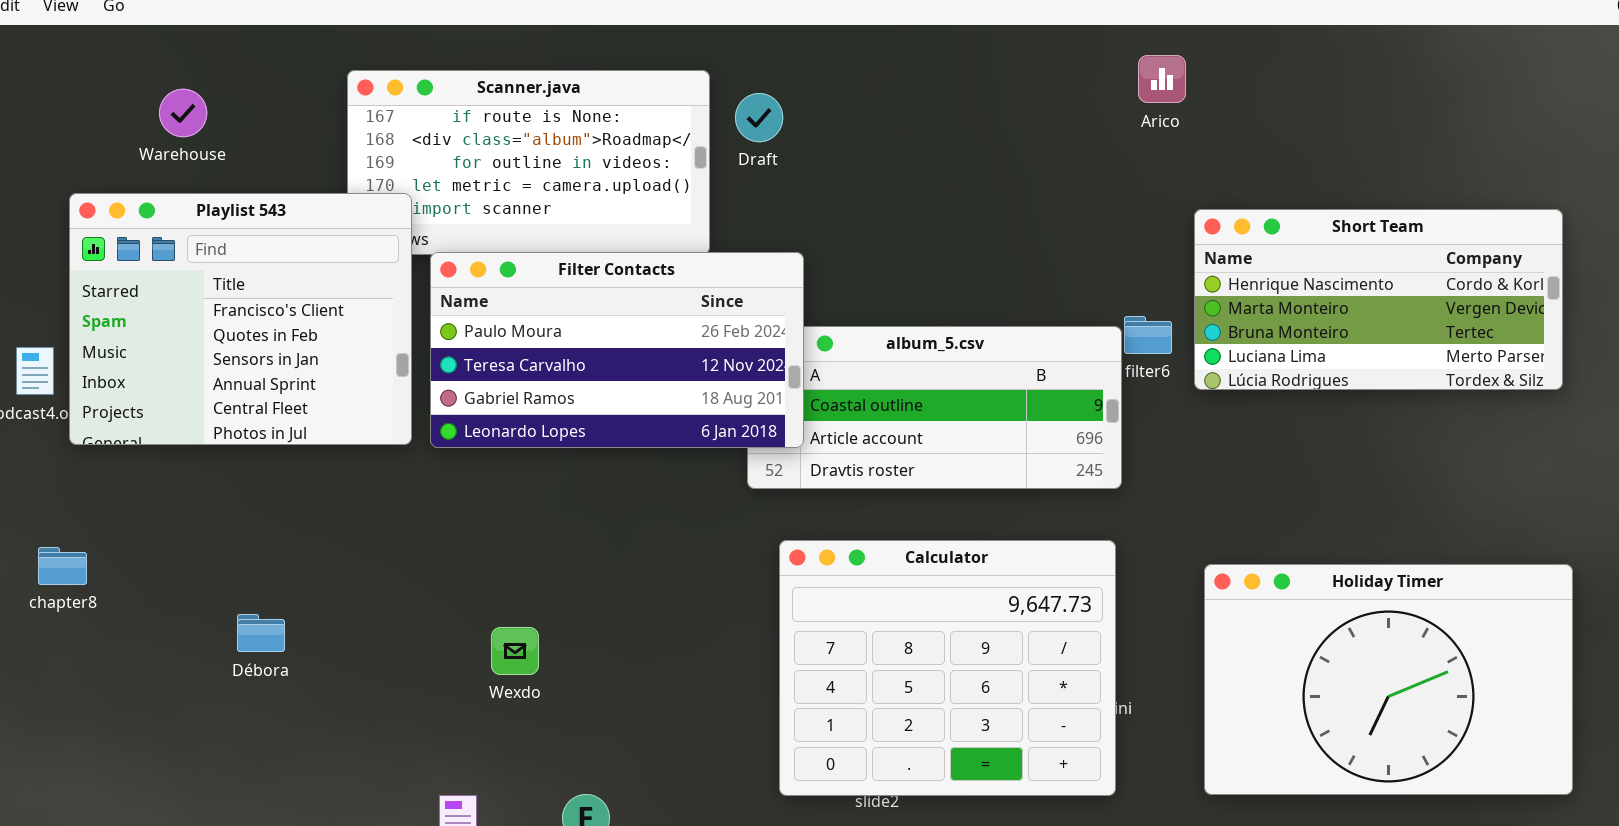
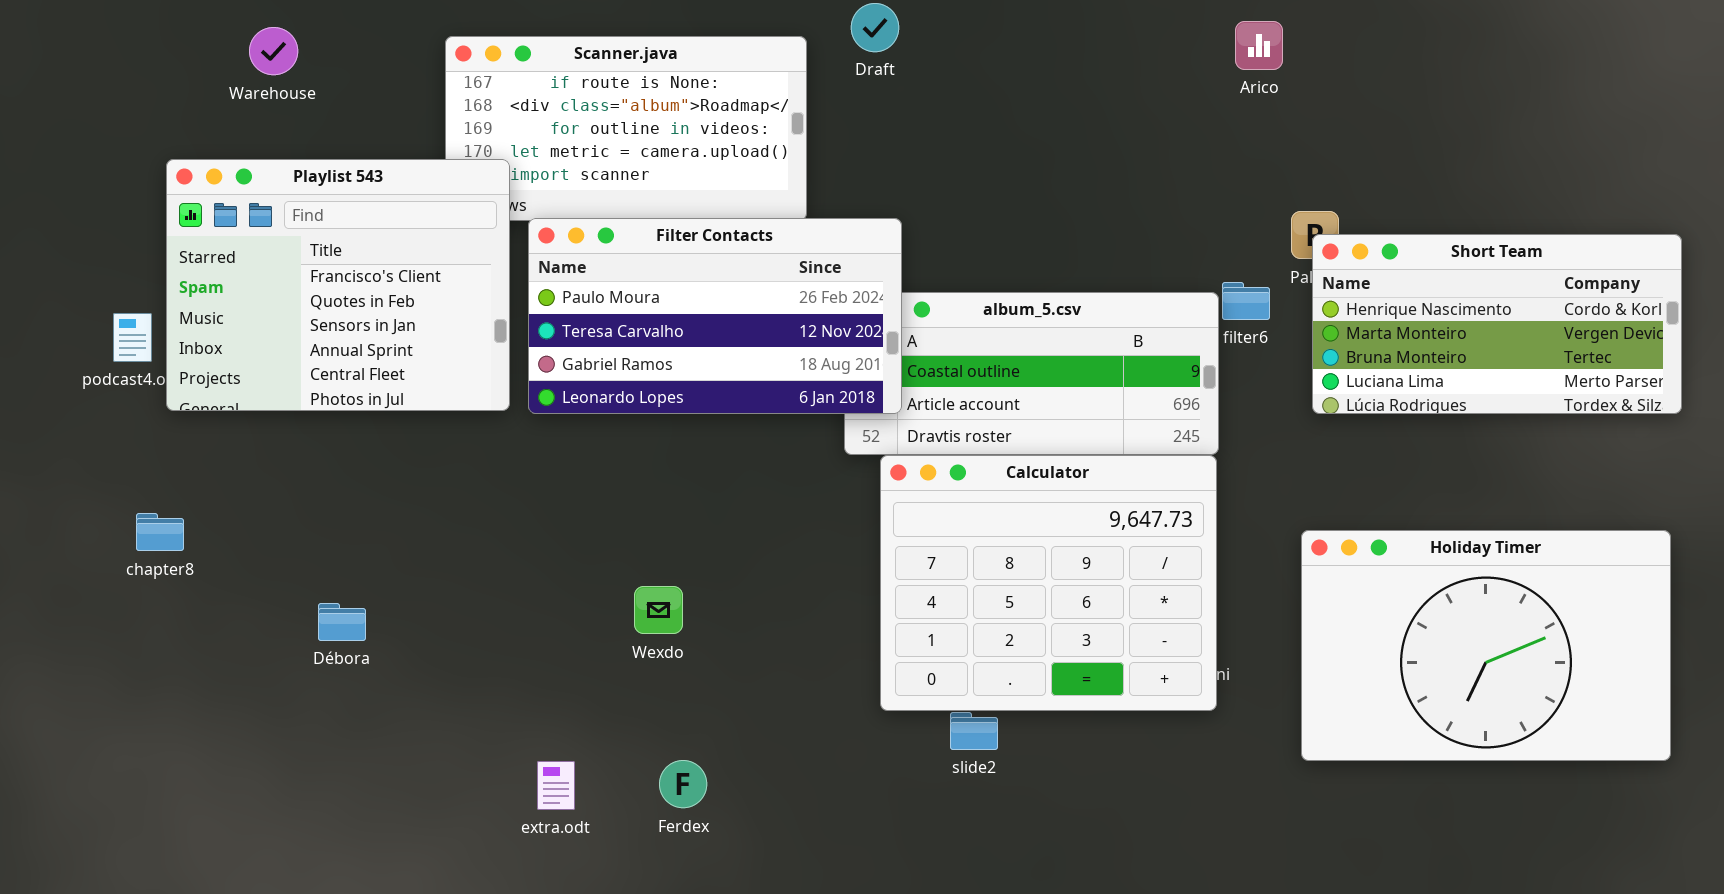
Warehouse: [159,89,207,137] -> [249,27,298,75], moved
Draft: [735,93,783,142] -> [851,3,899,52], moved
Short Team: [1194,209,1563,390] -> [1312,234,1682,414], moved
Calculator: [779,540,1116,796] -> [880,455,1217,711], moved
Débora: [237,614,285,652] -> [318,603,366,641], moved
Wexdo: [491,627,539,675] -> [634,586,683,634], moved

